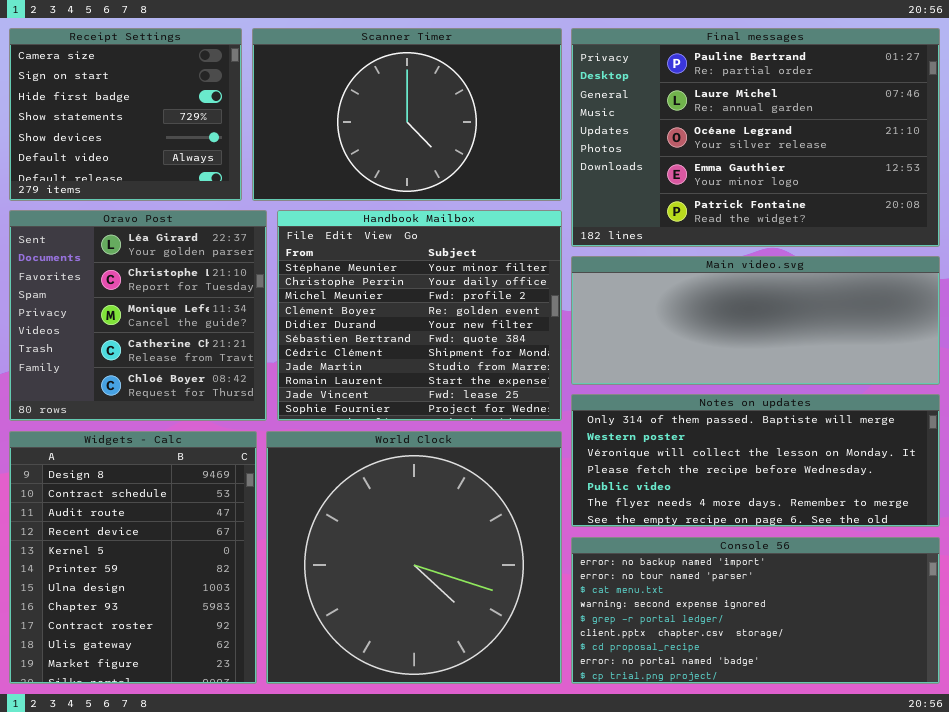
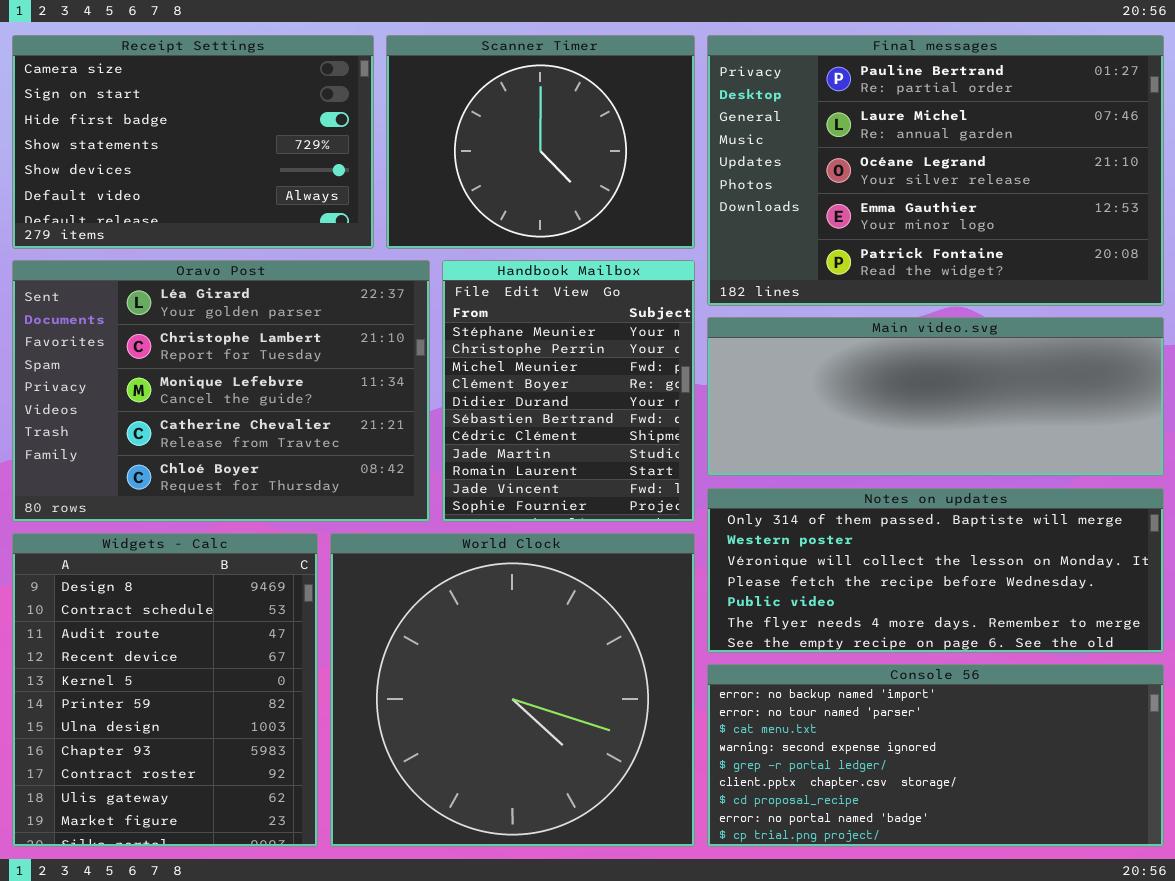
Receipt Settings: [9,28,242,201] -> [12,35,374,249], resized
Scanner Timer: [252,28,562,201] -> [386,35,695,249], resized
Oravo Post: [9,210,267,421] -> [12,260,430,522], resized
Handbook Mailbox: [277,210,562,421] -> [442,260,695,522], resized

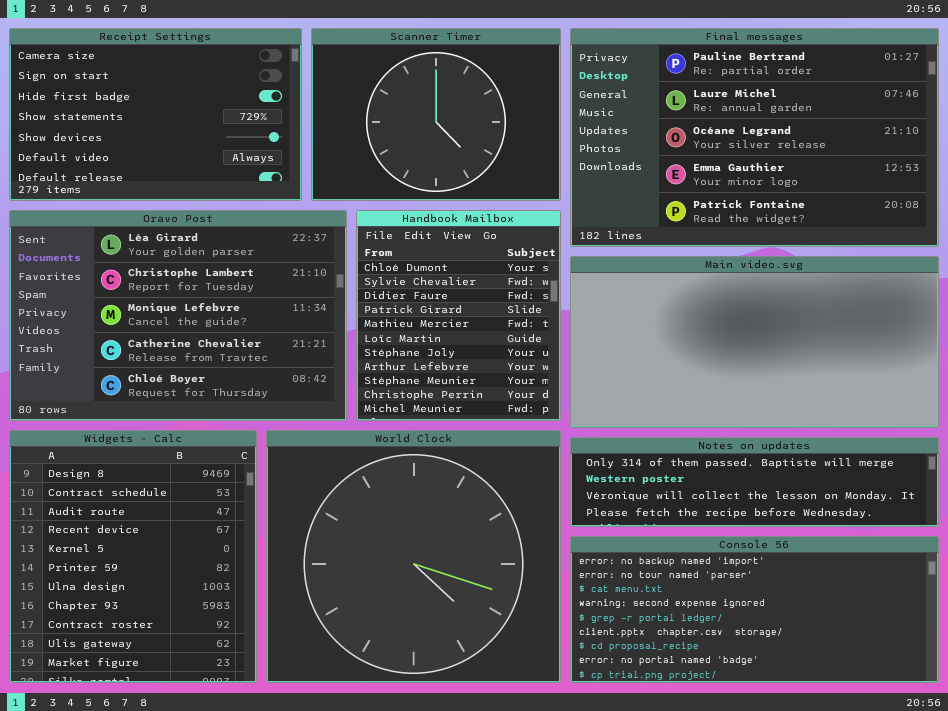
Handbook Mailbox: [442,260,695,522] -> [356,210,561,421], scrolled up 8 rows
Main video.svg: [707,317,1164,476] -> [570,256,939,428], resized
Notes on updates: [707,488,1164,653] -> [570,437,939,527], resized

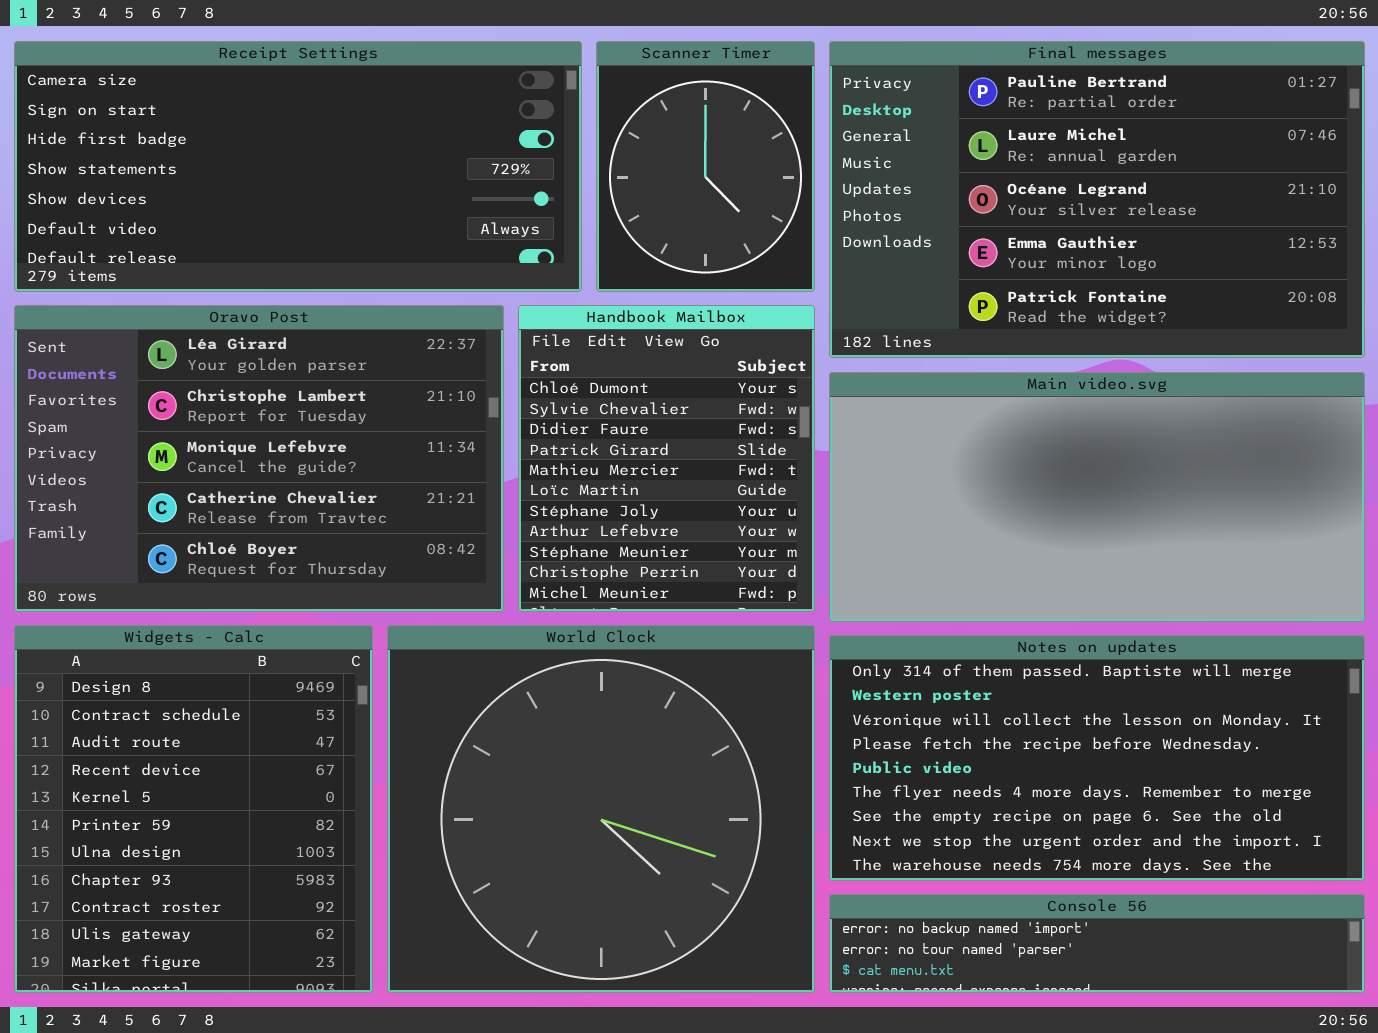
Receipt Settings: [9,28,302,201] -> [14,41,582,292], resized
Scanner Timer: [311,28,561,201] -> [596,41,815,292], resized
Notes on updates: [570,437,939,527] -> [829,635,1365,881], resized
Console 56: [570,536,939,683] -> [829,894,1365,993], resized

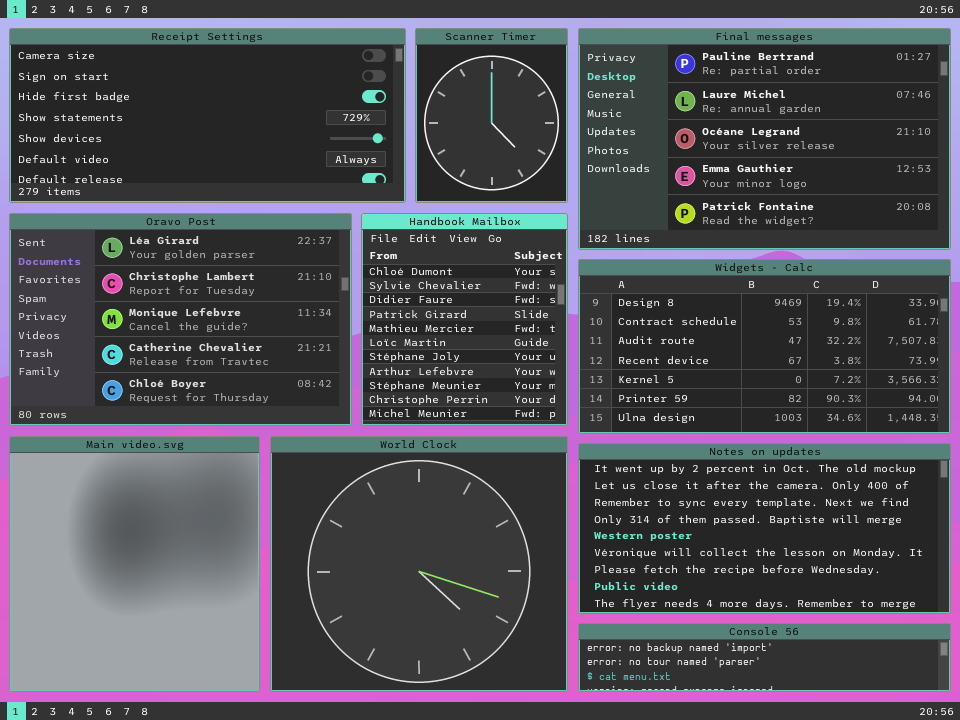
Main video.svg: [829,372,1365,622] -> [9,436,260,692], moved, resized
Widgets - Calc: [14,625,373,993] -> [578,259,951,434], moved, resized
Notes on updates: [829,635,1365,881] -> [578,443,951,614], scrolled up 3 rows

